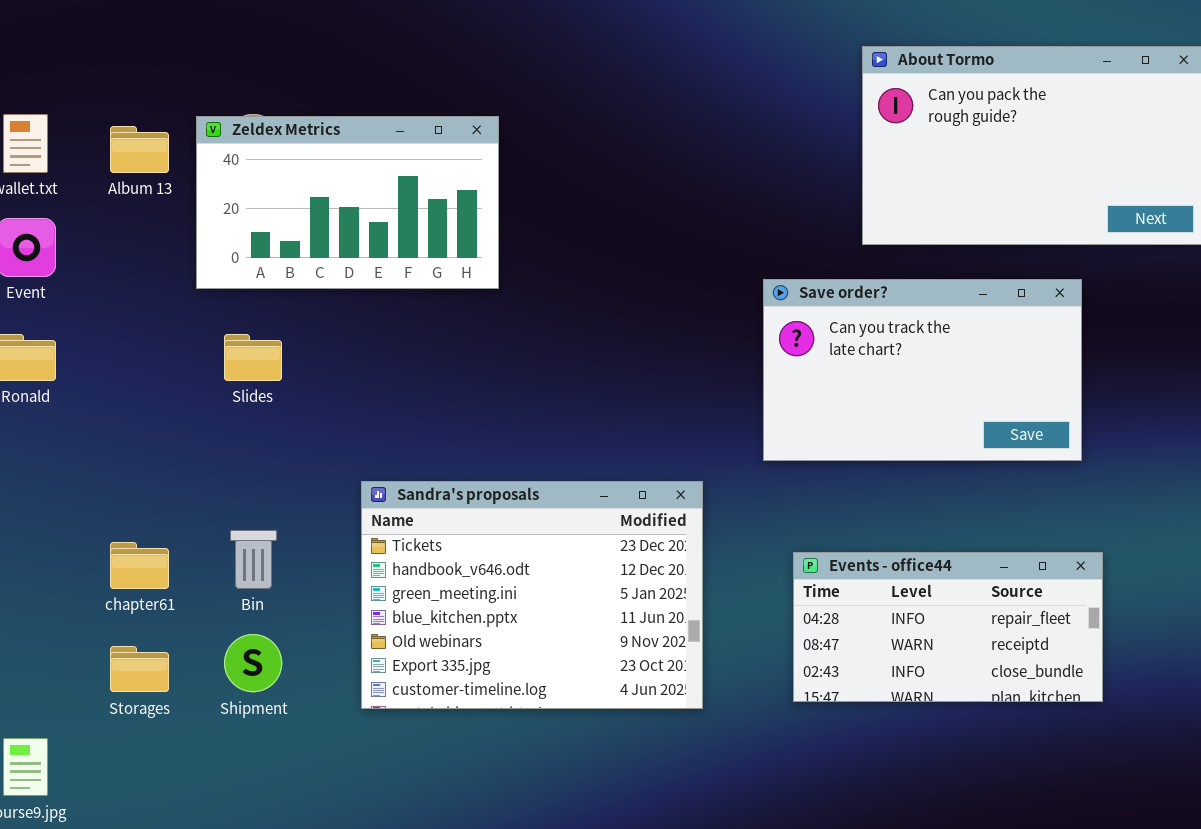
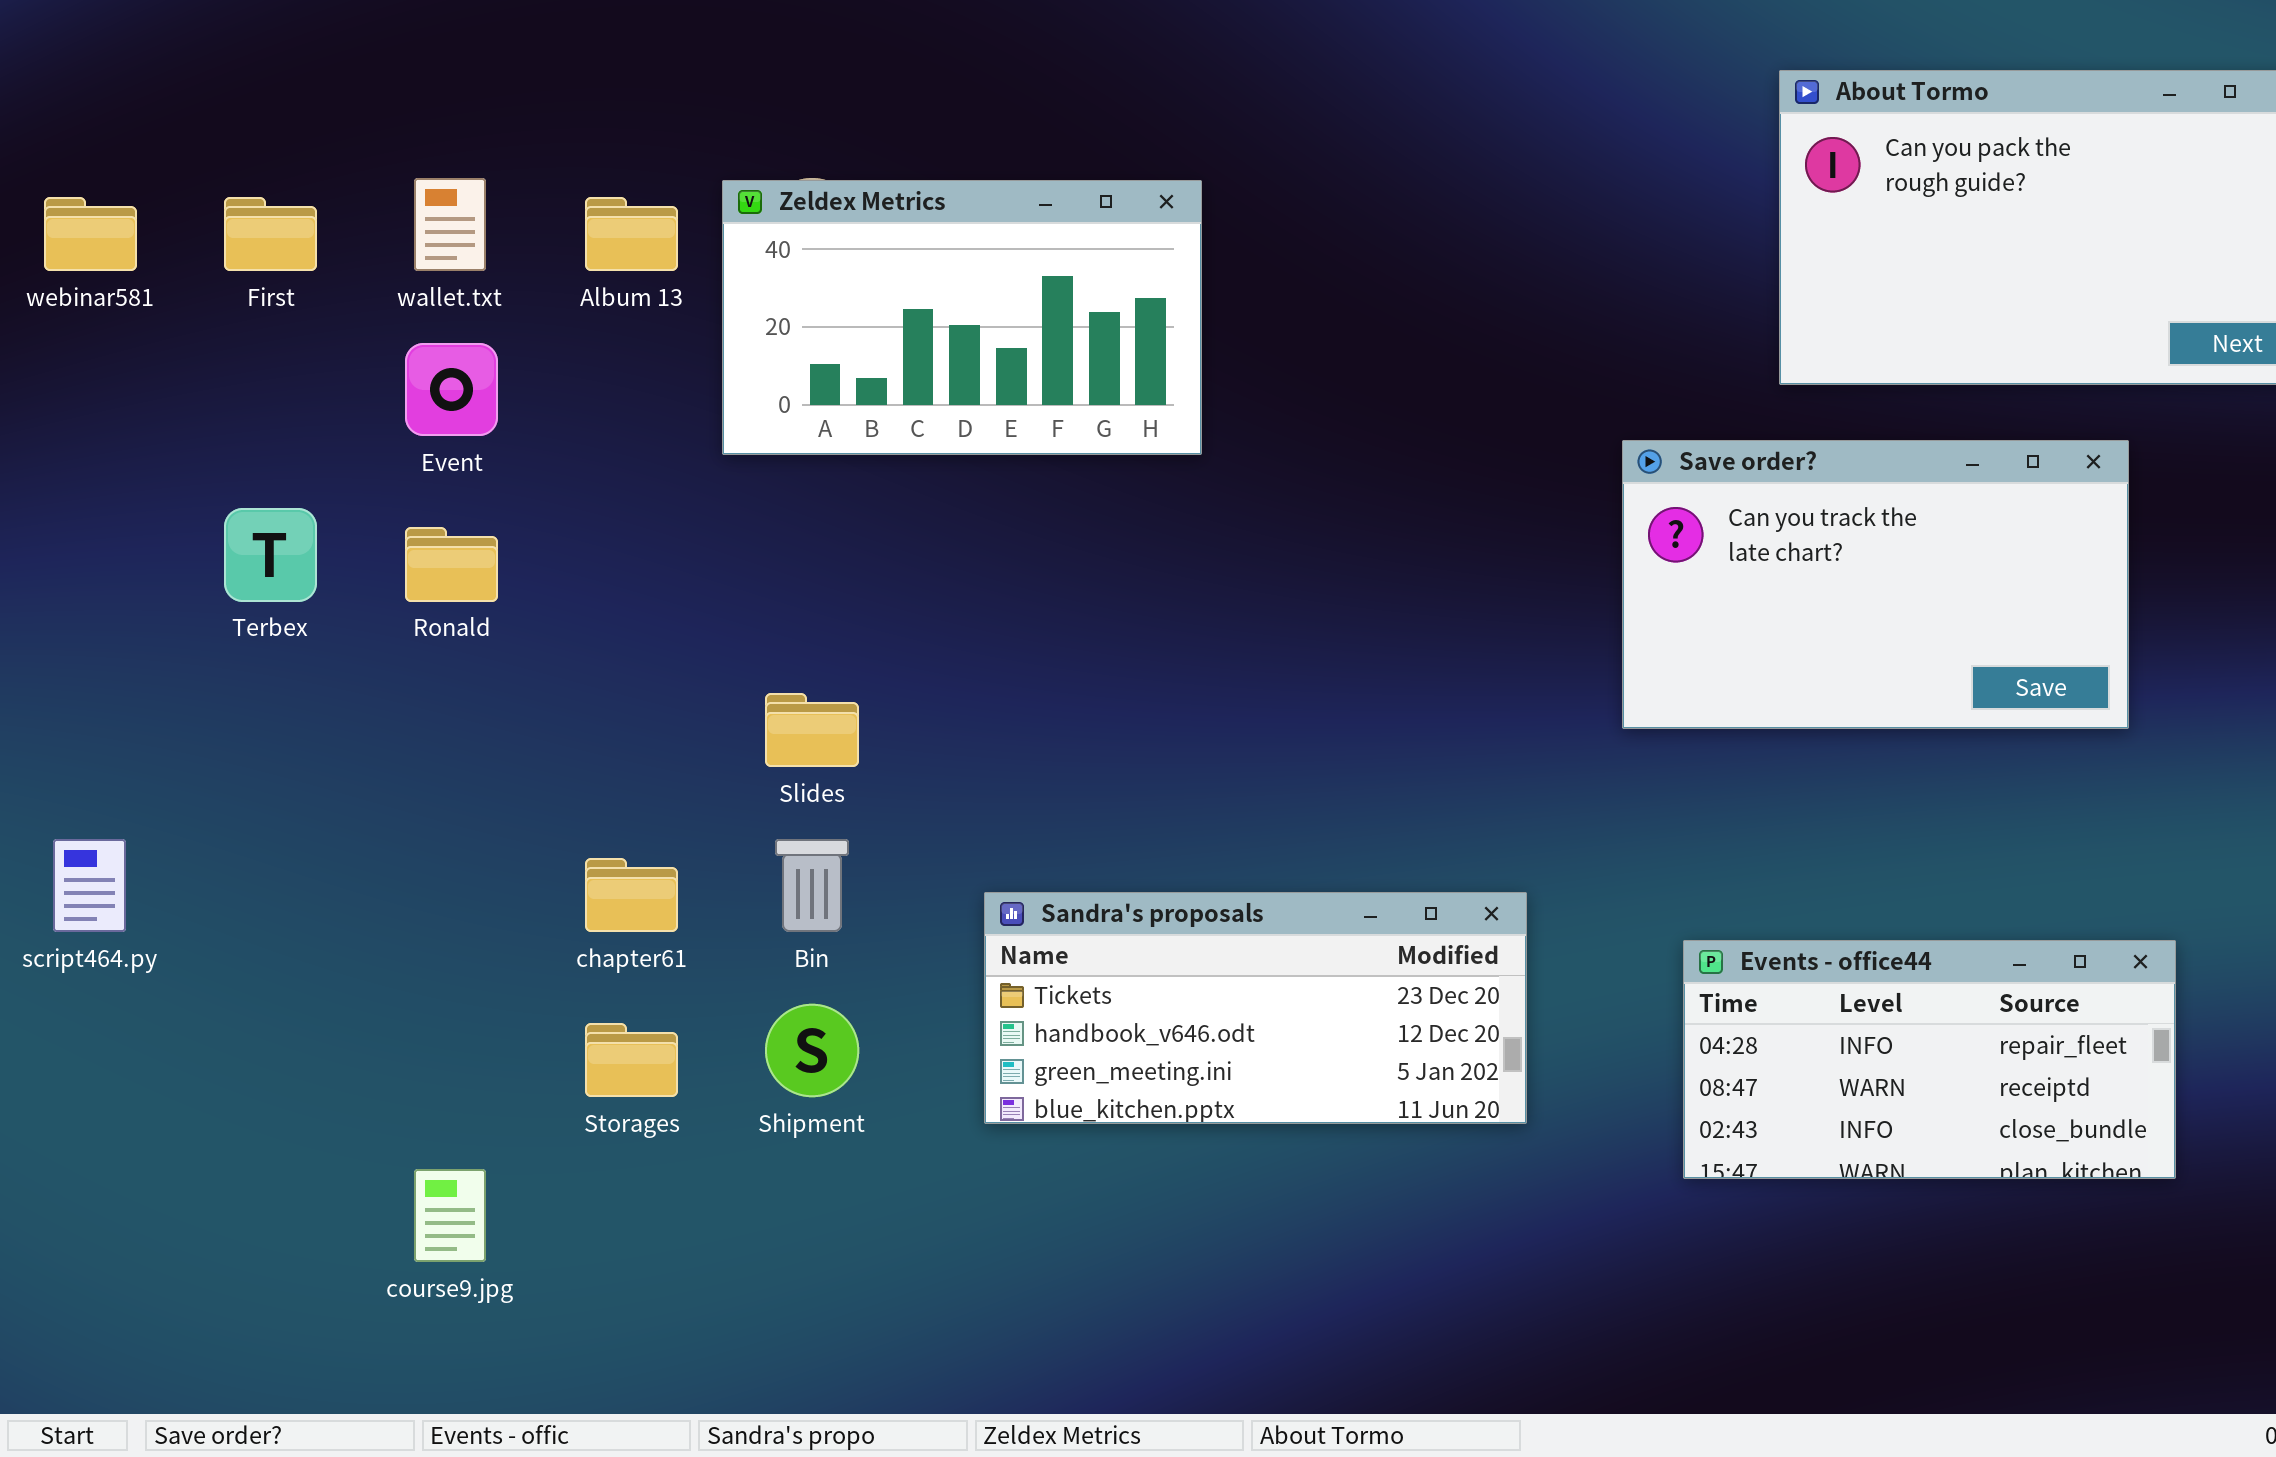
Slides: [224,334,282,381] -> [765,693,859,767], moved
Sandra's proposals: [361,481,703,709] -> [984,892,1527,1124], resized
Events - office44: [793,552,1103,702] -> [1683,940,2176,1179], moved

